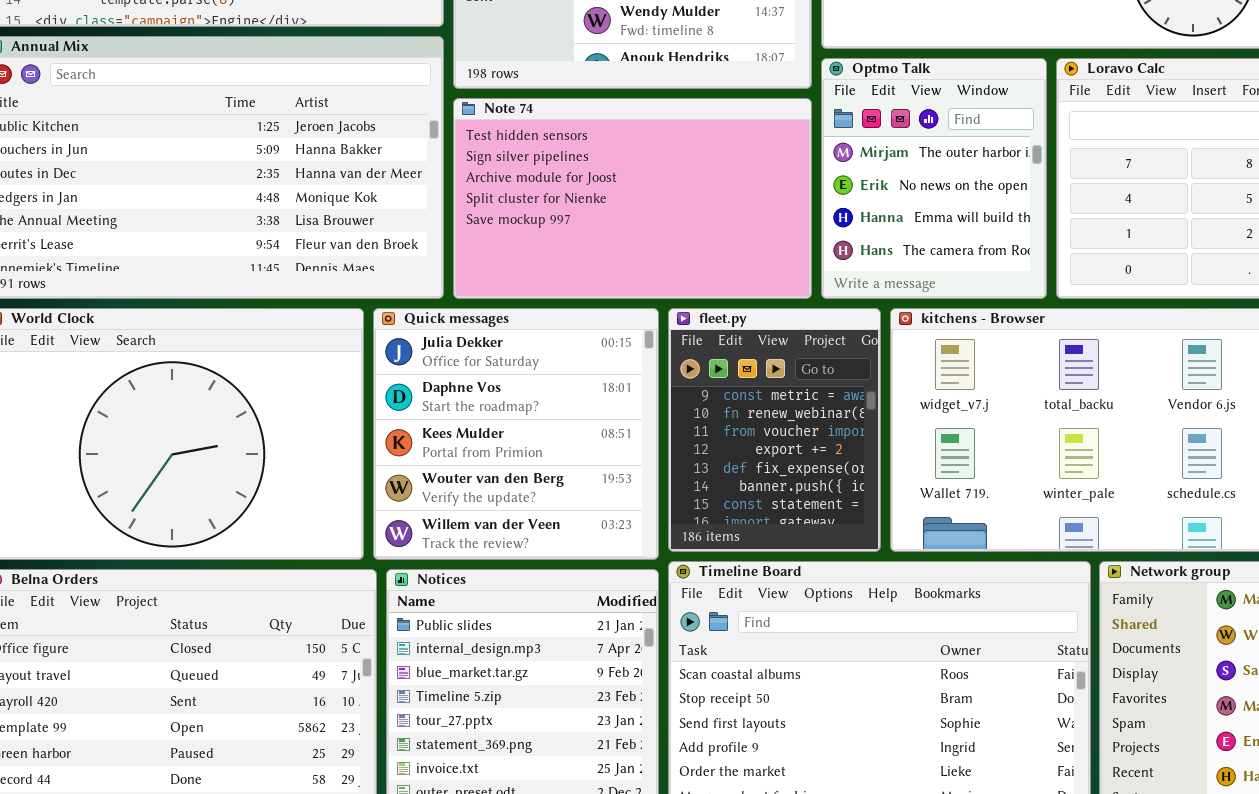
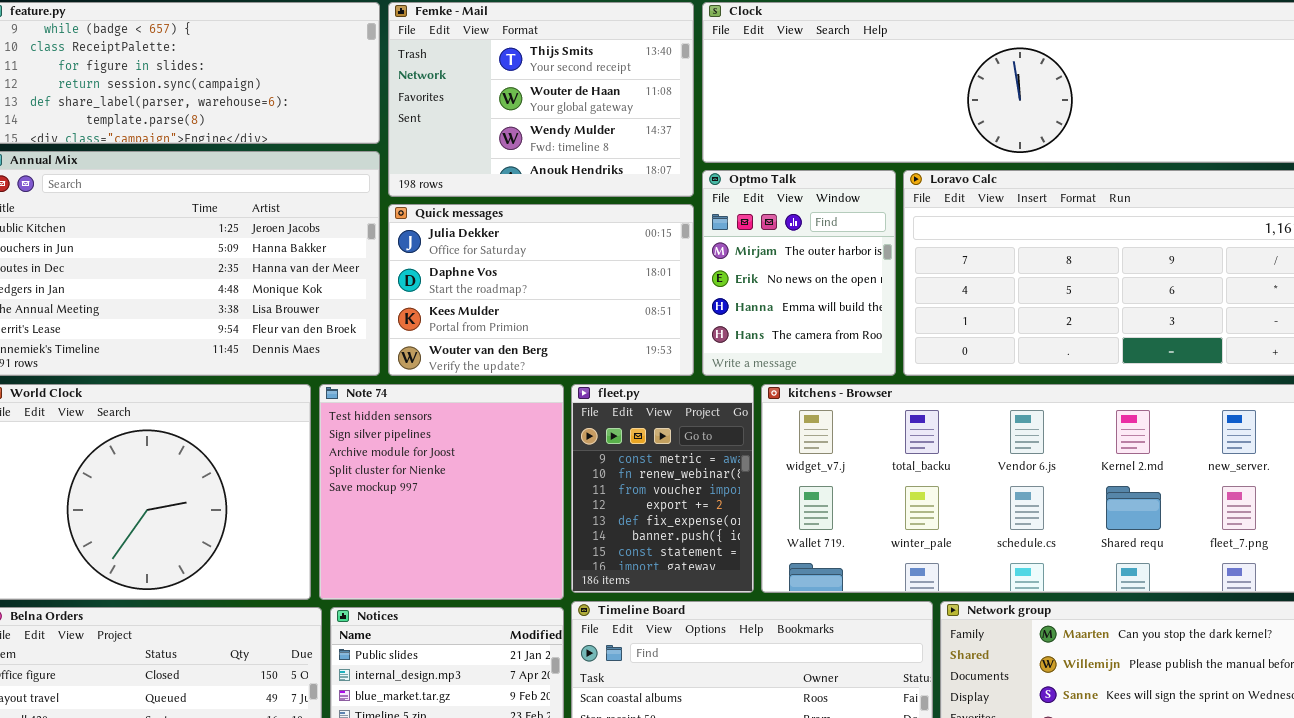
Note 74: [453,98,812,299] -> [319,384,564,600], moved, resized
Quick messages: [373,308,659,560] -> [388,204,694,376], moved, resized

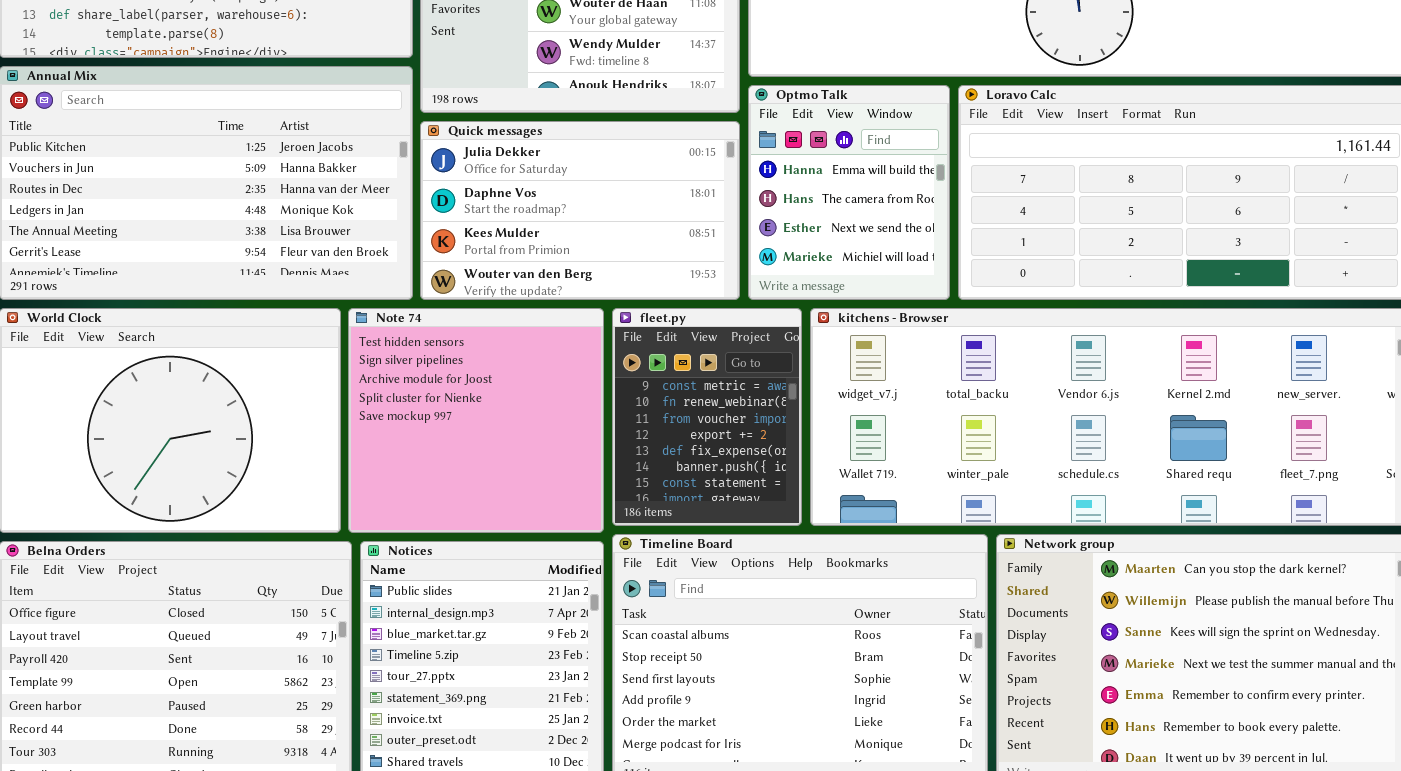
Optmo Talk: [702,170,896,376] -> [748,85,950,300], scrolled down 2 rows

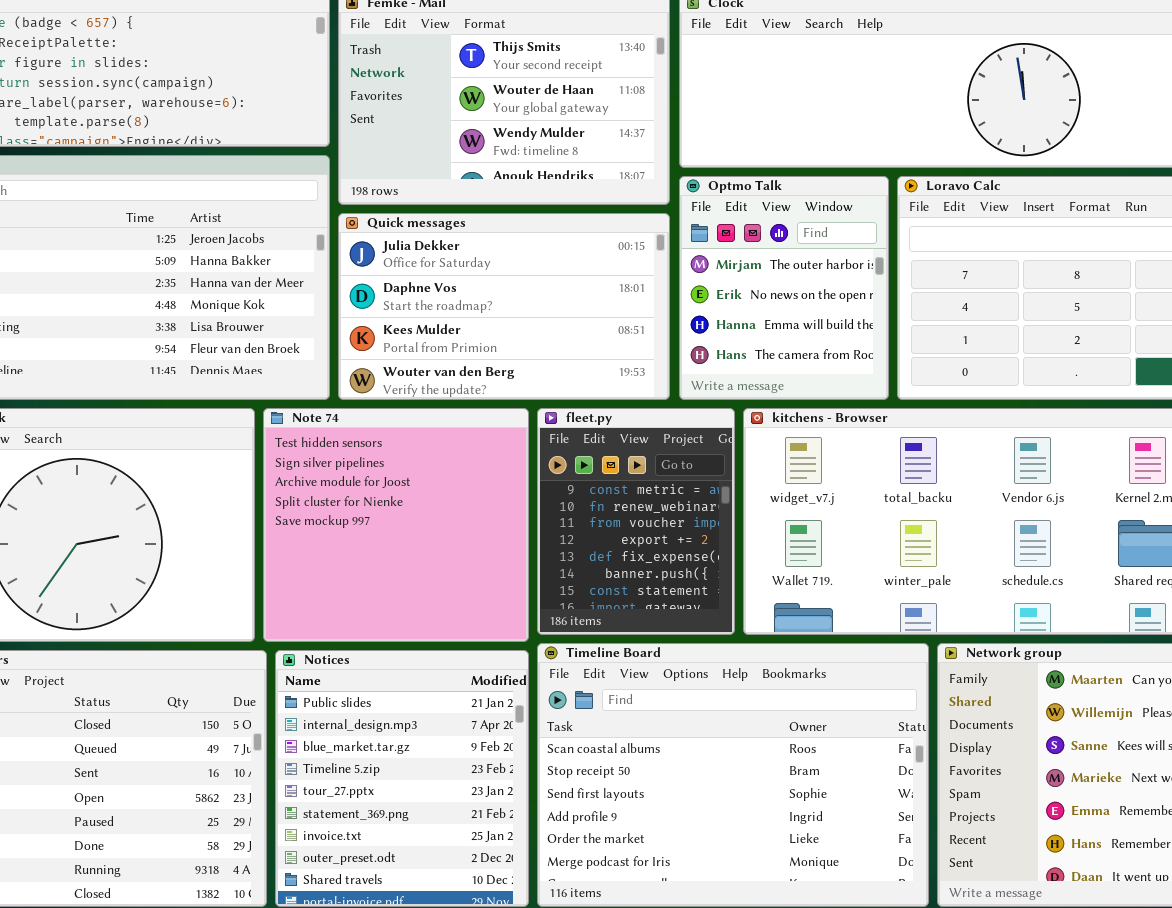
Optmo Talk: [748,85,950,300] -> [679,176,889,400], scrolled up 2 rows

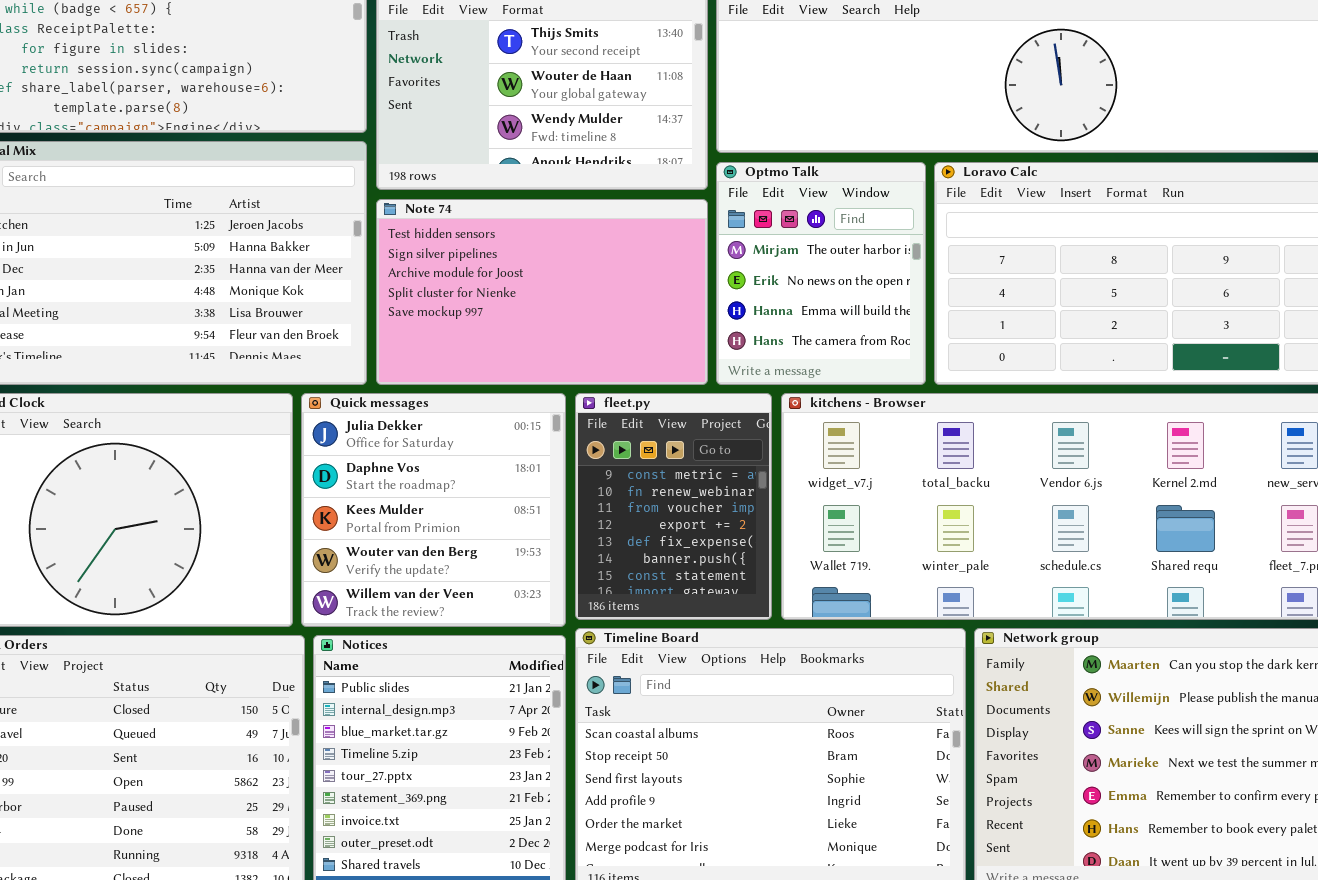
Quick messages: [338,213,670,400] -> [301,393,566,627], moved, resized
Note 74: [263,408,529,642] -> [376,199,708,385], moved, resized

